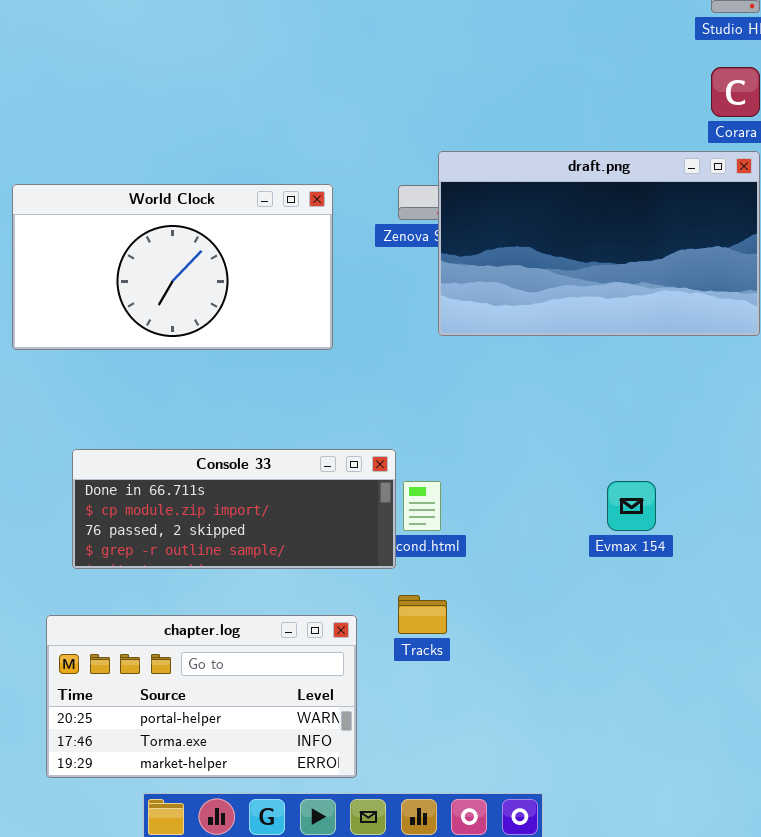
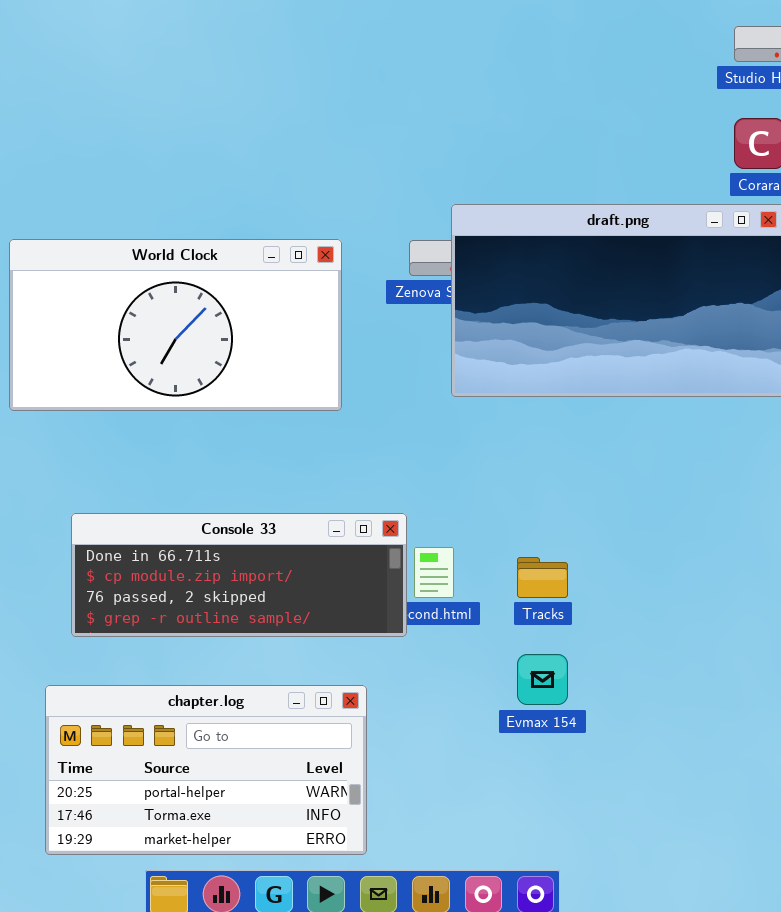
Evmax 154: [607,481,656,531] -> [517,654,568,705], moved
Tracks: [398,595,447,634] -> [517,557,568,598], moved

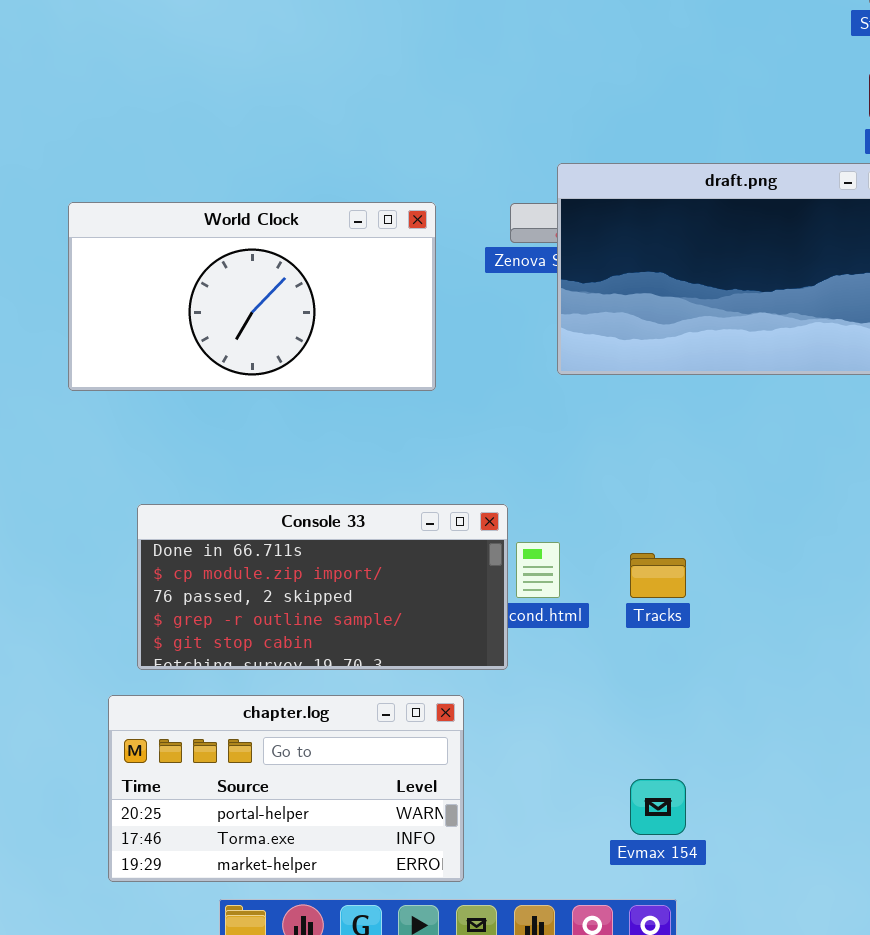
Console 33: [71,513,407,637] -> [137,504,508,670], resized
Evmax 154: [517,654,568,705] -> [630,779,686,835], moved

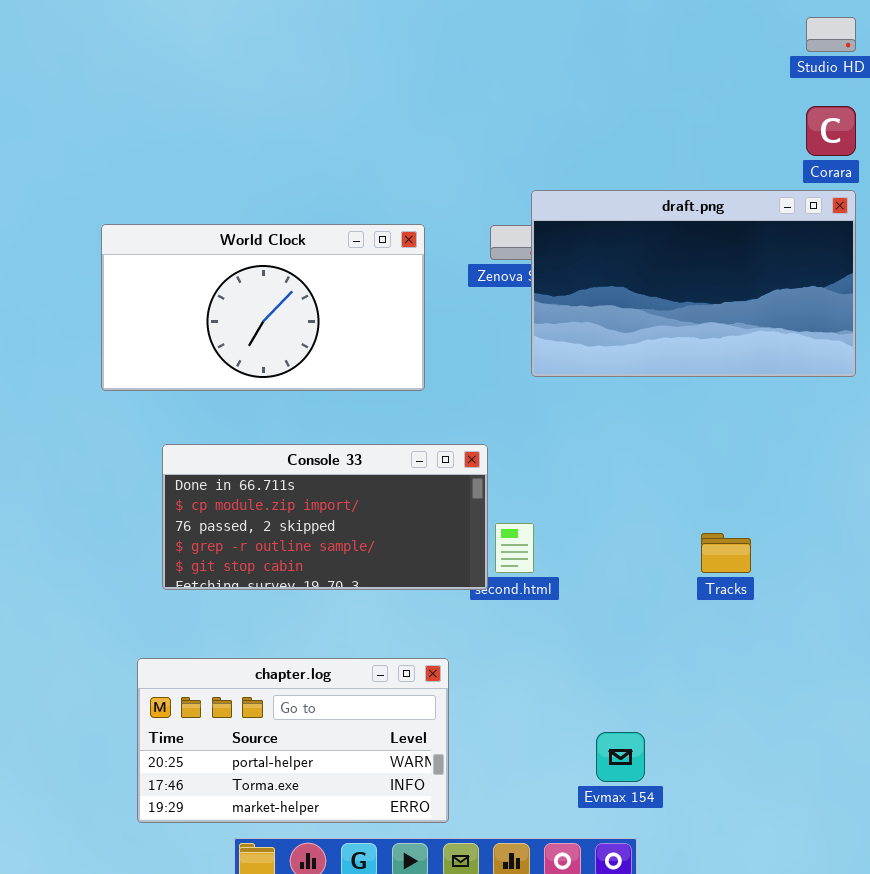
Console 33: [137,504,508,670] -> [162,444,488,590], moved
Tracks: [630,553,686,598] -> [701,533,751,573], moved

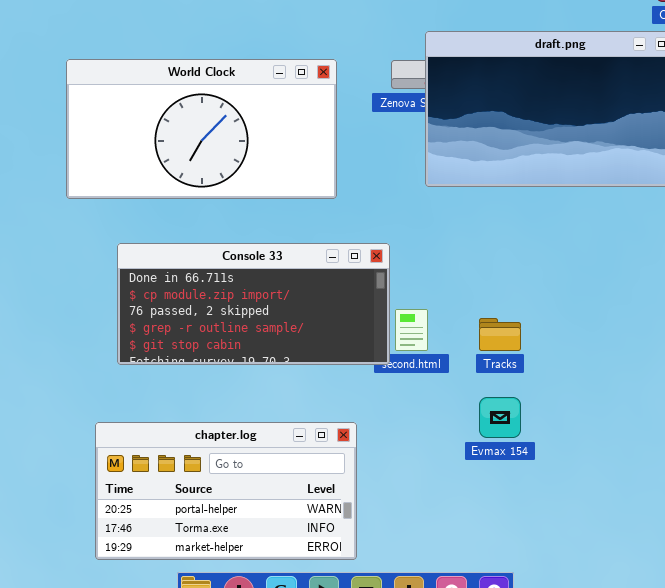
Tracks: [701,533,751,573] -> [479,318,521,351], moved
Evmax 154: [596,732,645,782] -> [479,397,521,438], moved

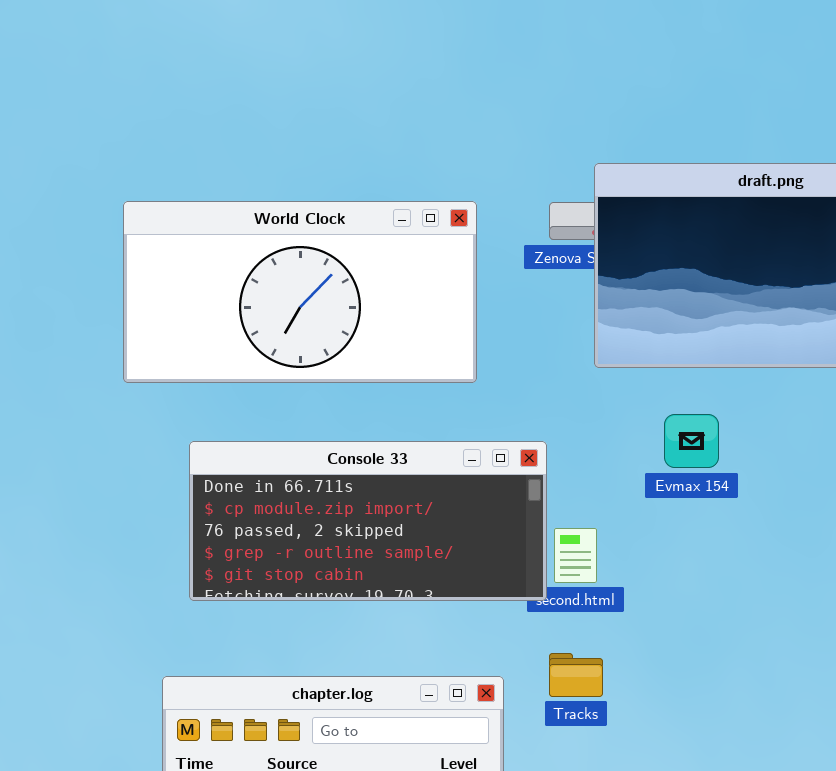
Tracks: [479,318,521,351] -> [549,653,603,697], moved
Evmax 154: [479,397,521,438] -> [664,414,719,468], moved

